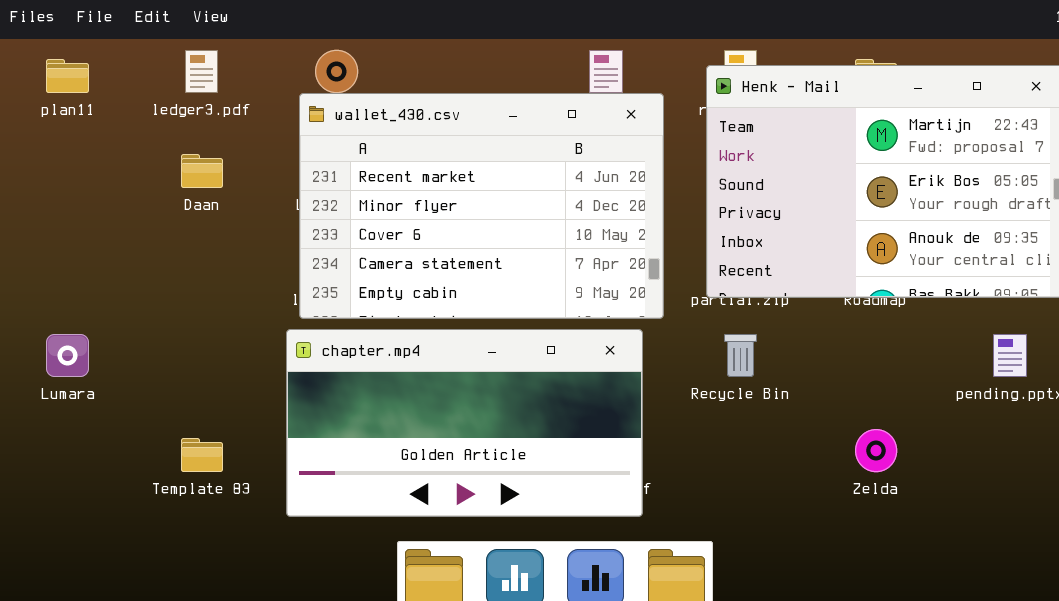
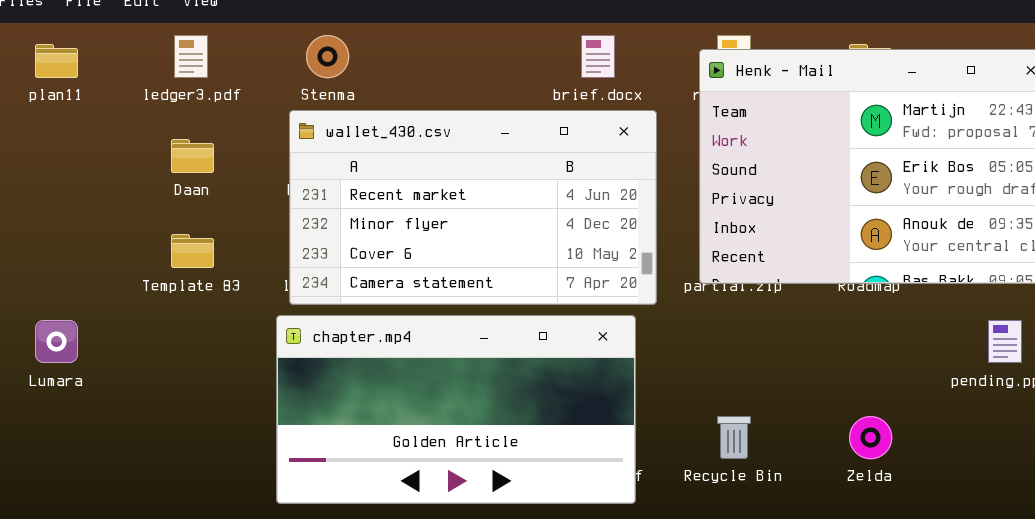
wallet_430.csv: [299,93,664,319] -> [289,110,657,305], resized
Recycle Bin: [724,334,757,377] -> [717,416,751,459], moved
Template 83: [181,438,223,472] -> [171,234,214,268], moved

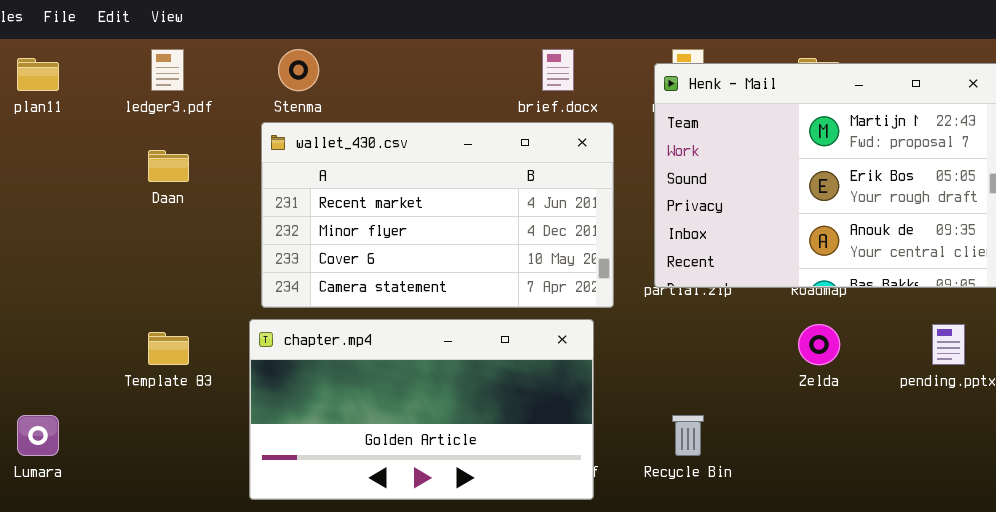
Template 83: [171,234,214,268] -> [148,332,189,365], moved
Lumara: [35,320,78,363] -> [17,415,59,456], moved
Zelda: [849,416,892,459] -> [798,324,840,365], moved

